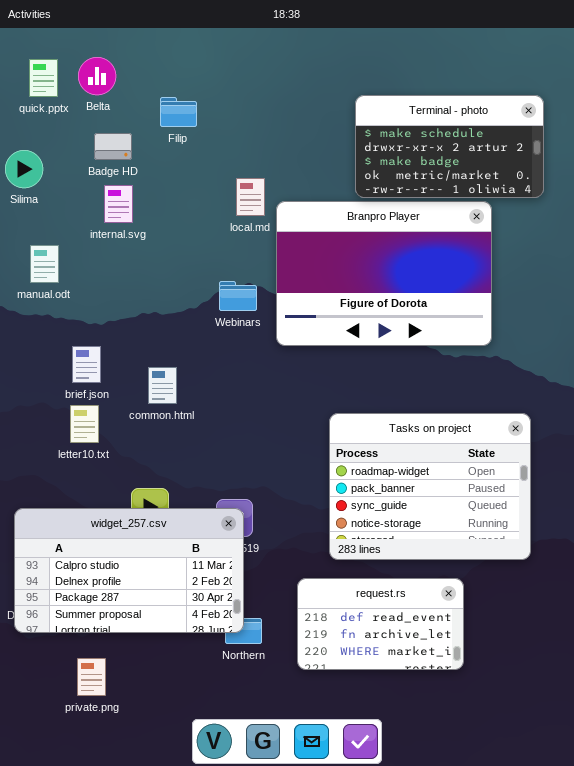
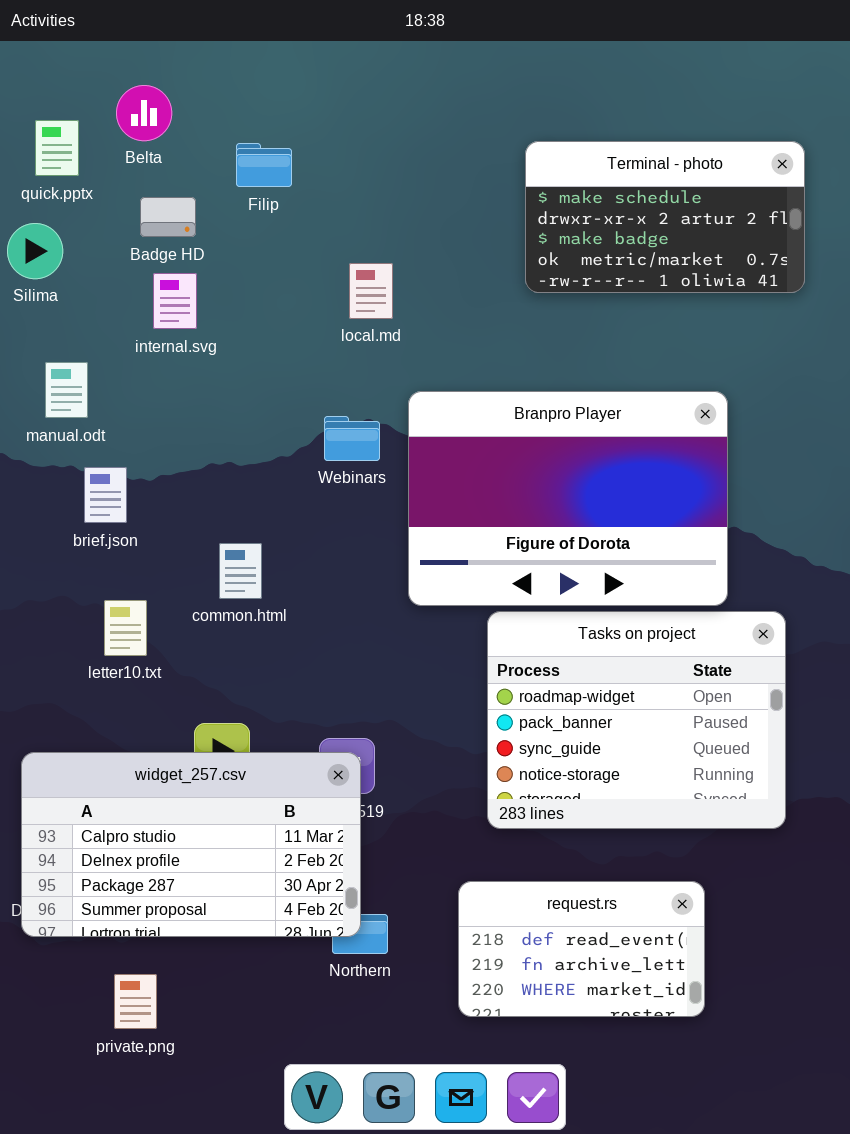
quick.pptx: [29,59,58,97] -> [35,120,79,176], moved
Branpro Player: [276,201,492,346] -> [408,391,728,606], moved
brief.json: [72,346,101,383] -> [84,467,127,523], moved
request.rs: [297,578,464,670] -> [458,881,705,1017], moved

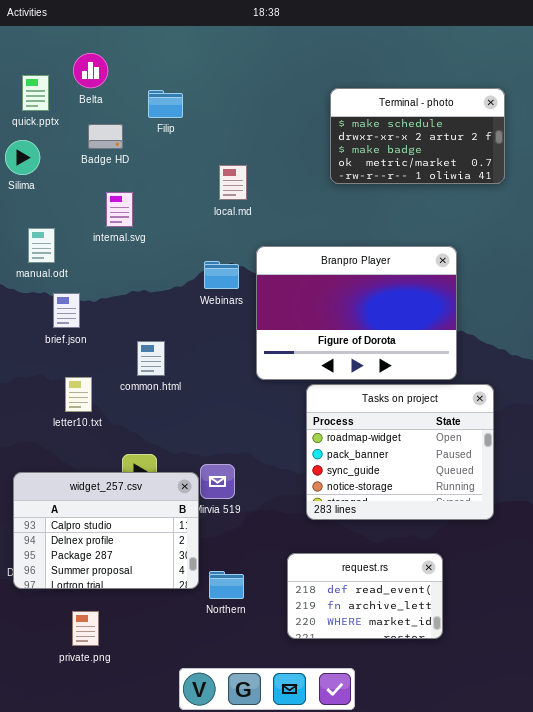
internal.svg: [153,273,197,329] -> [106,192,133,227], moved
widget_257.csv: [21,752,361,937] -> [13,472,199,589], resized

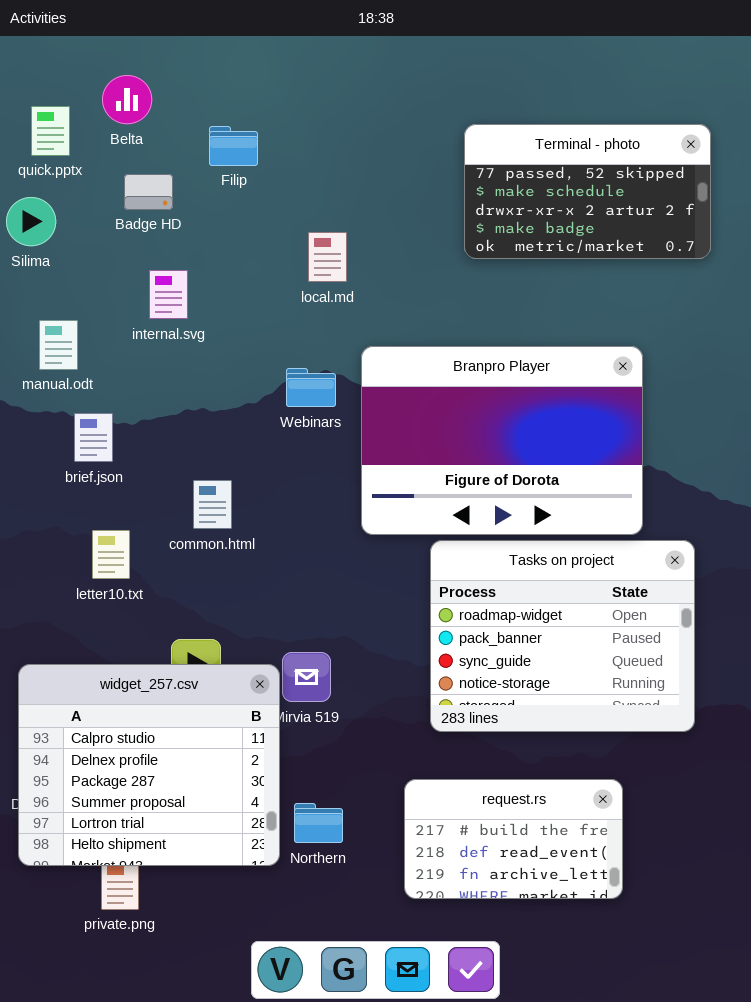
Terminal - photo: [330,88,505,184] -> [464,124,711,259], scrolled up 1 row
widget_257.csv: [13,472,199,589] -> [18,664,280,866], resized
request.rs: [287,553,443,639] -> [404,779,623,899], scrolled up 1 row

